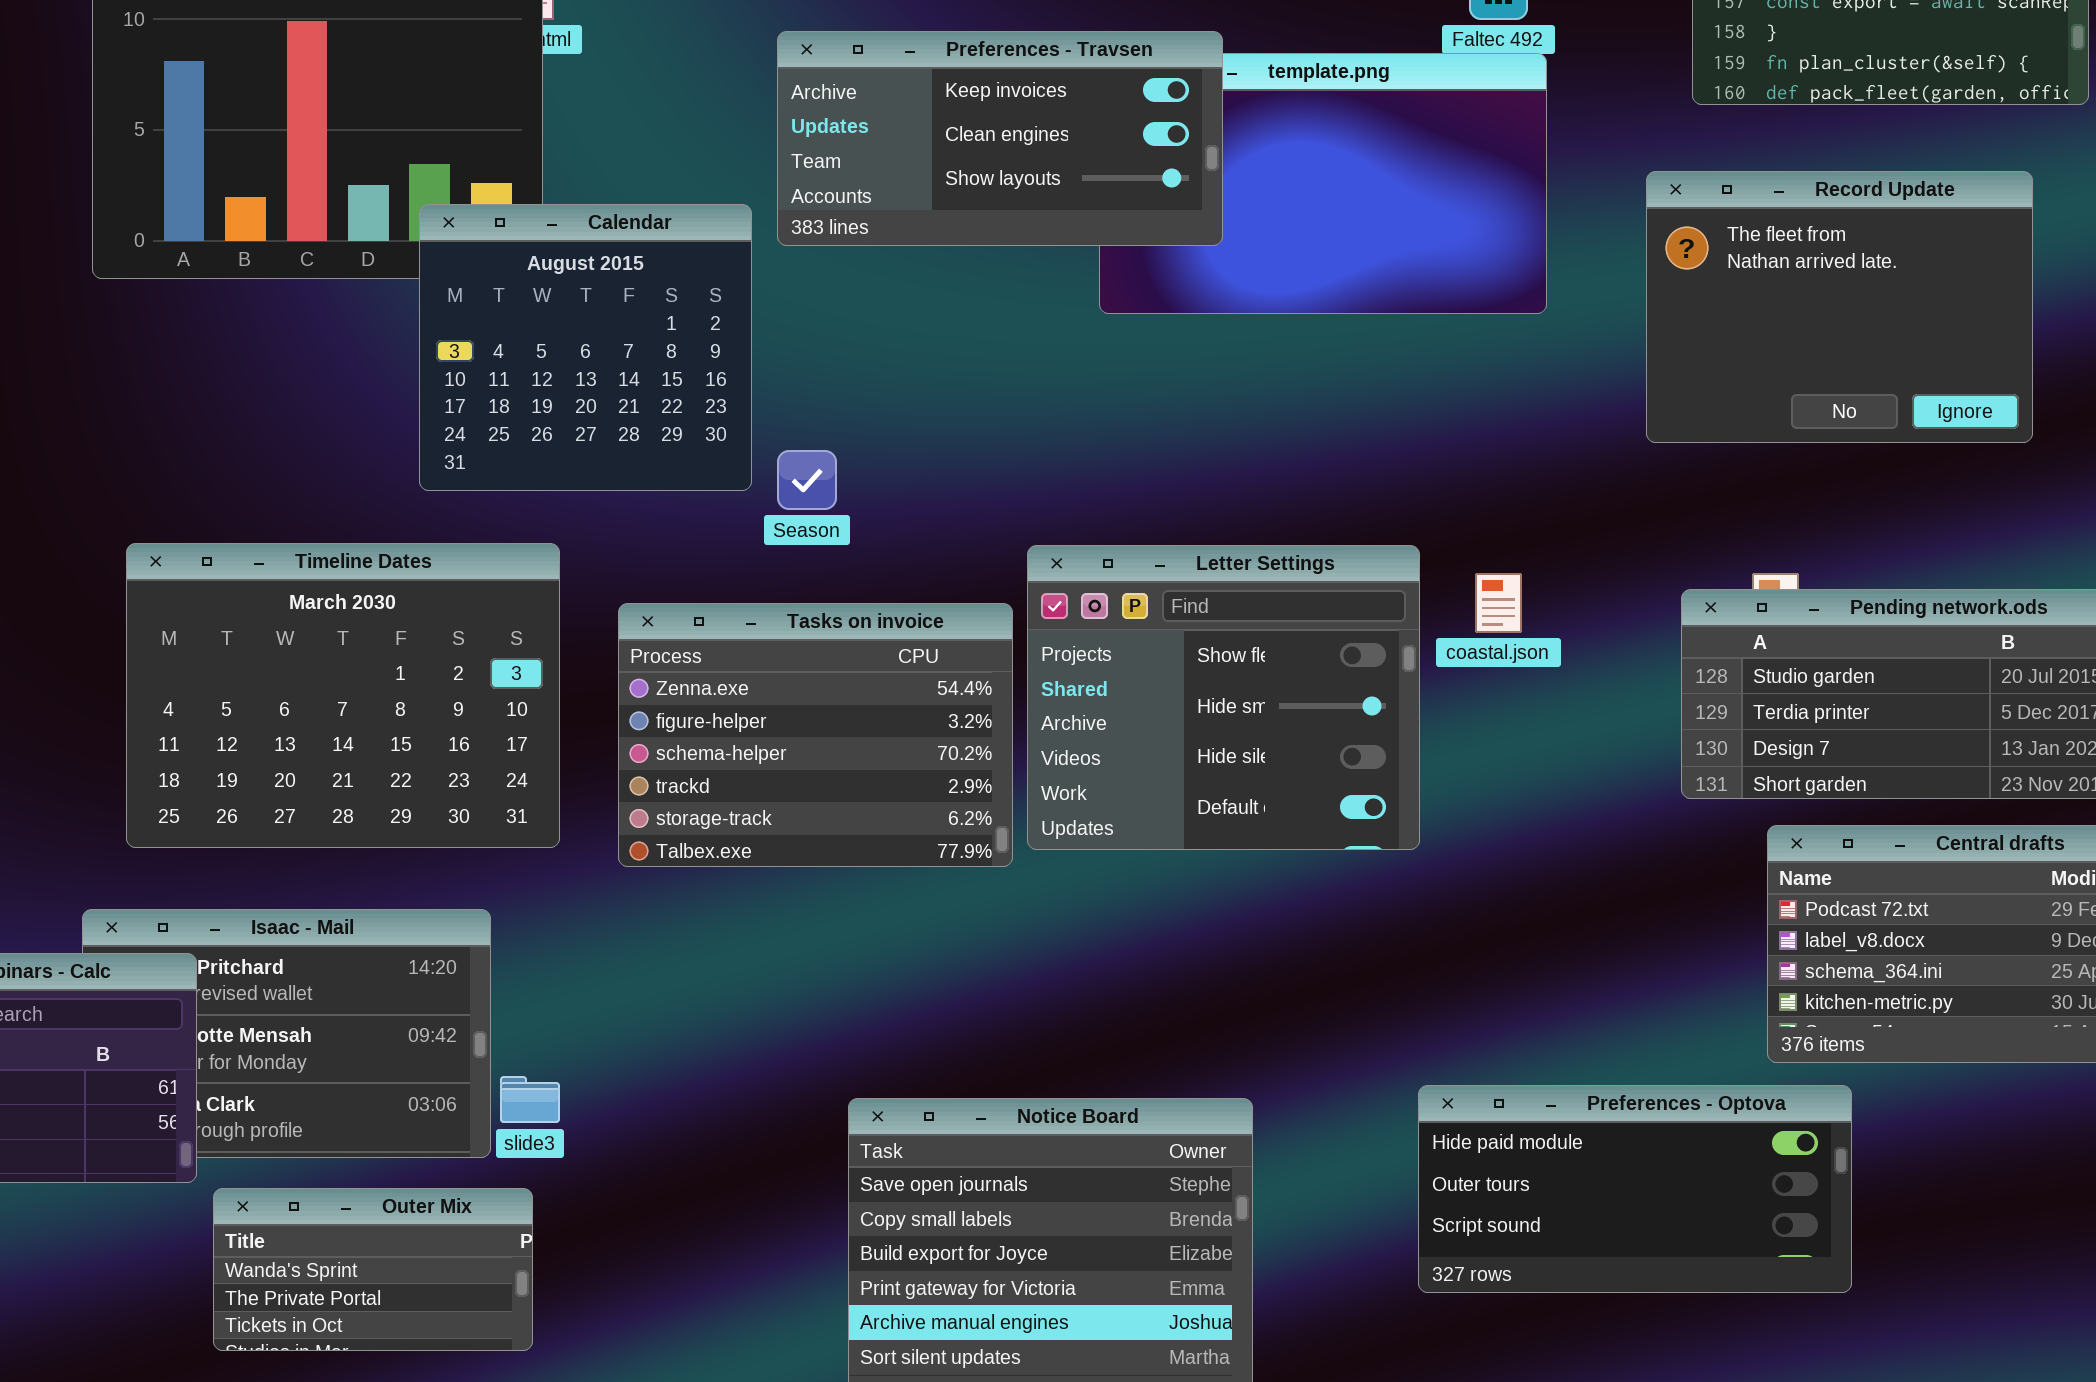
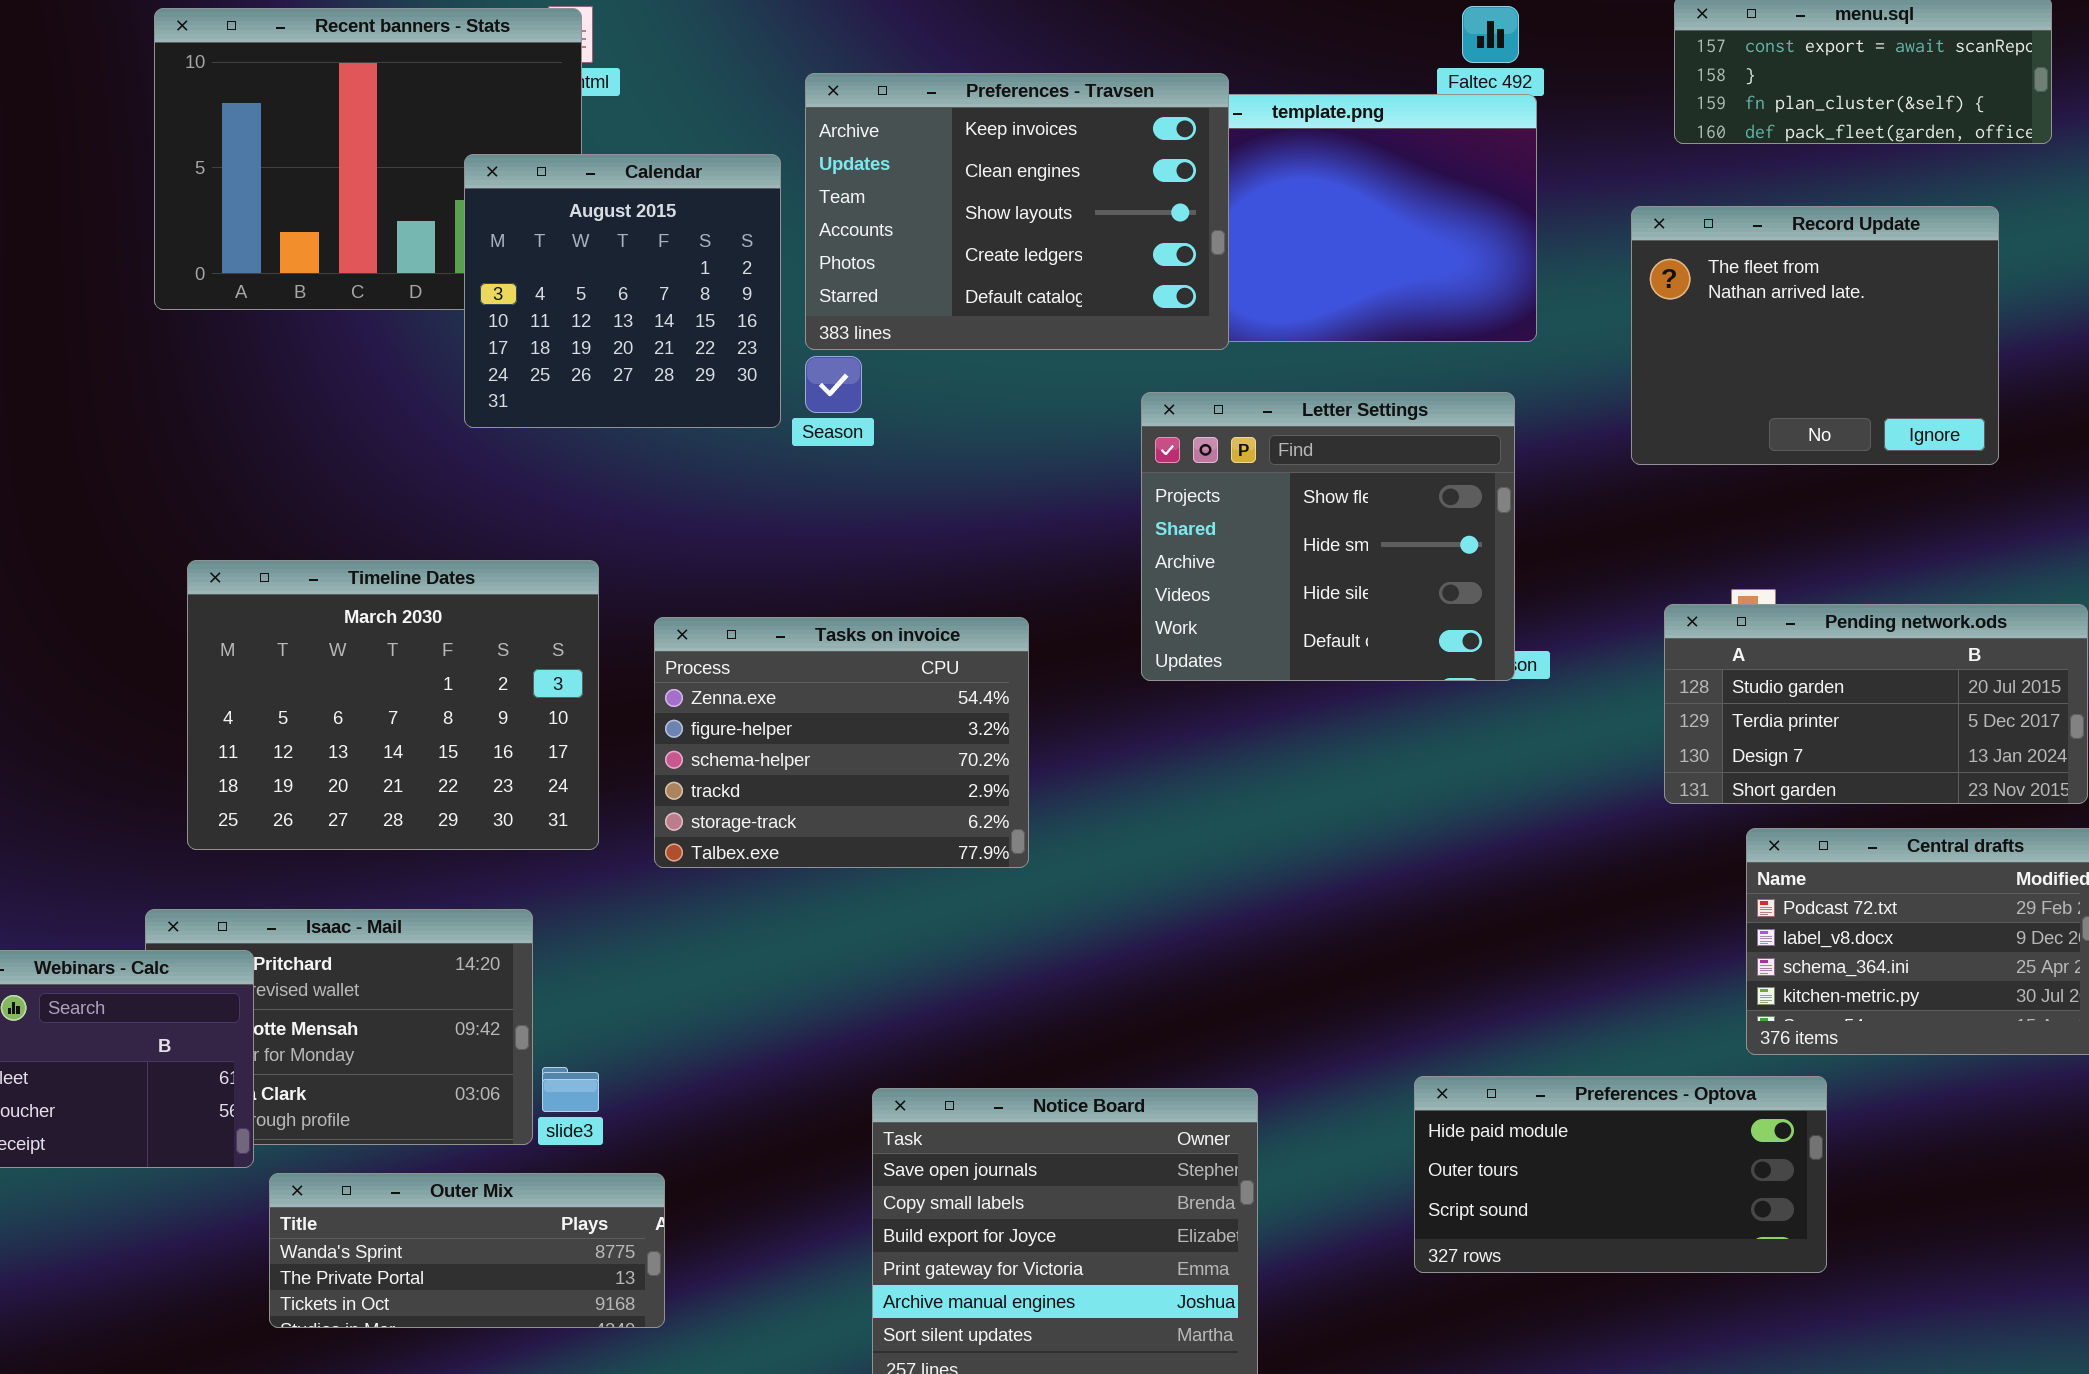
Preferences - Travsen: [777,31,1223,246] -> [805,73,1229,350], resized
Calendar: [419,204,752,491] -> [464,154,781,428], moved
Season: [777,450,837,510] -> [805,356,862,413], moved
Letter Settings: [1027,545,1420,850] -> [1141,392,1515,681], moved
Outer Mix: [213,1188,533,1351] -> [269,1173,665,1328], resized

